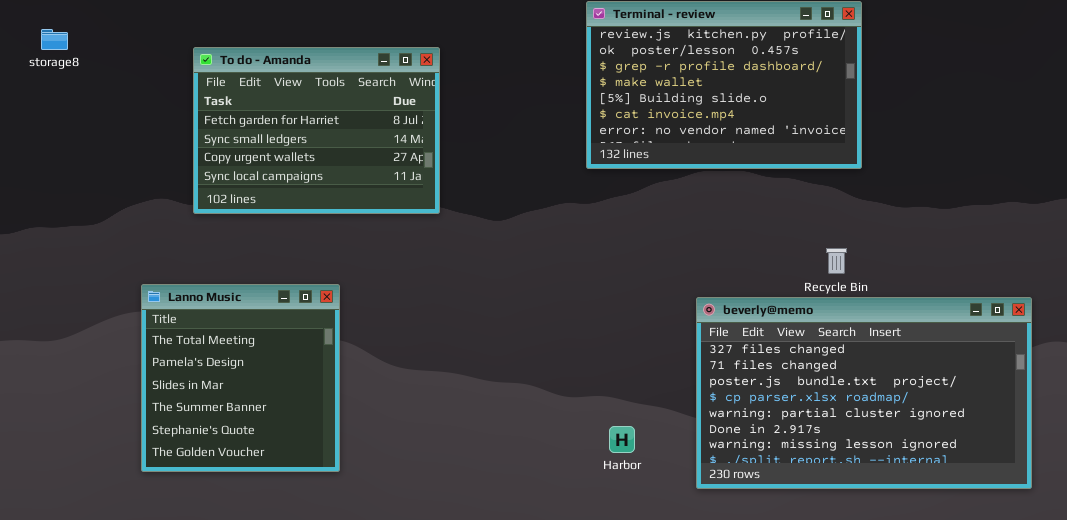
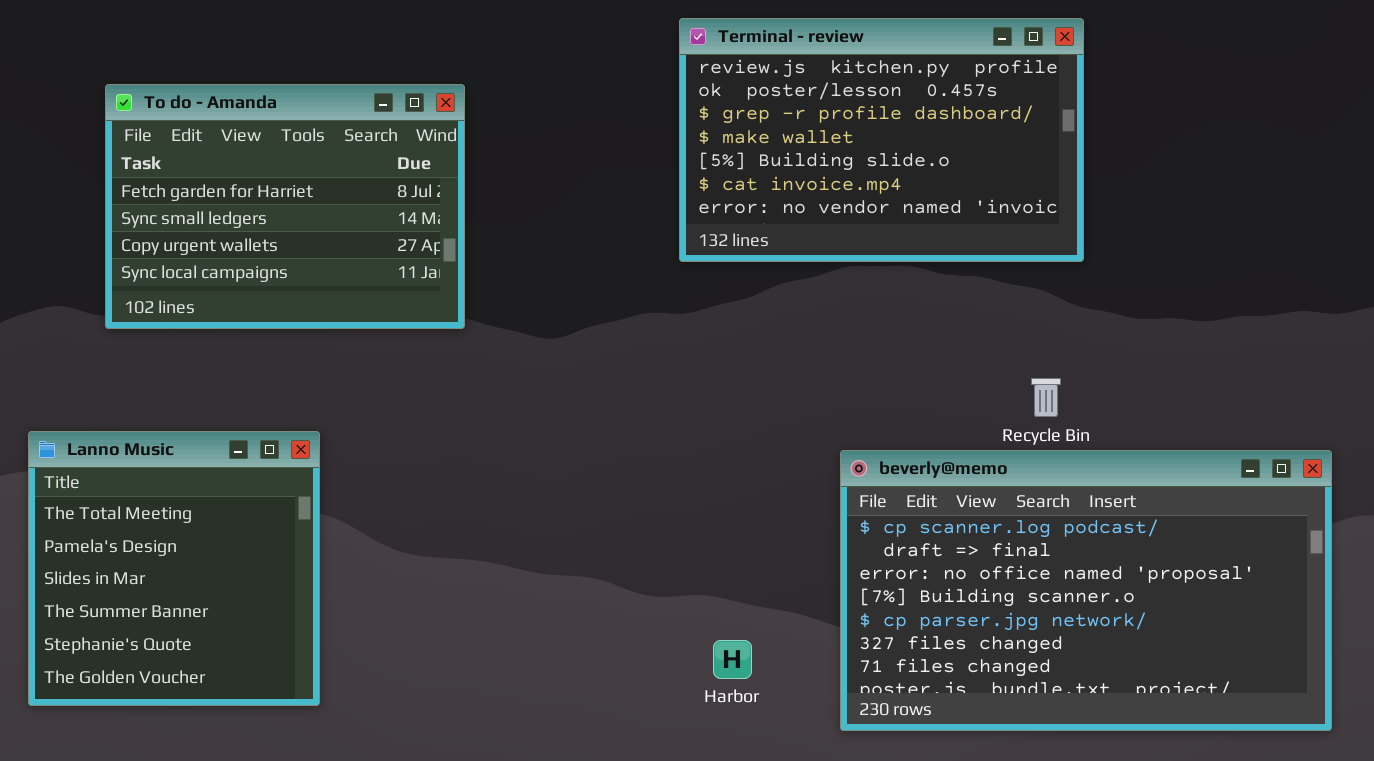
beverly@memo: [696,297,1032,489] -> [840,450,1332,731], scrolled up 5 rows

